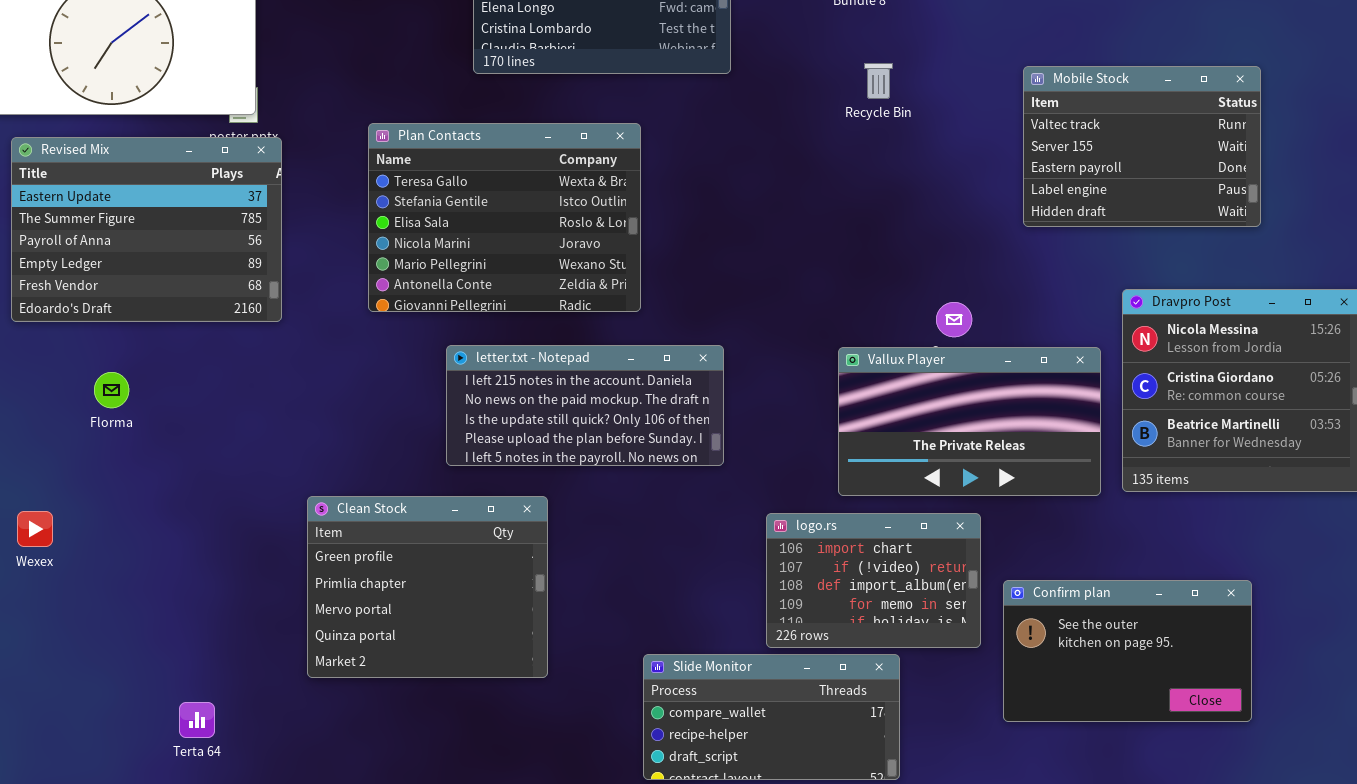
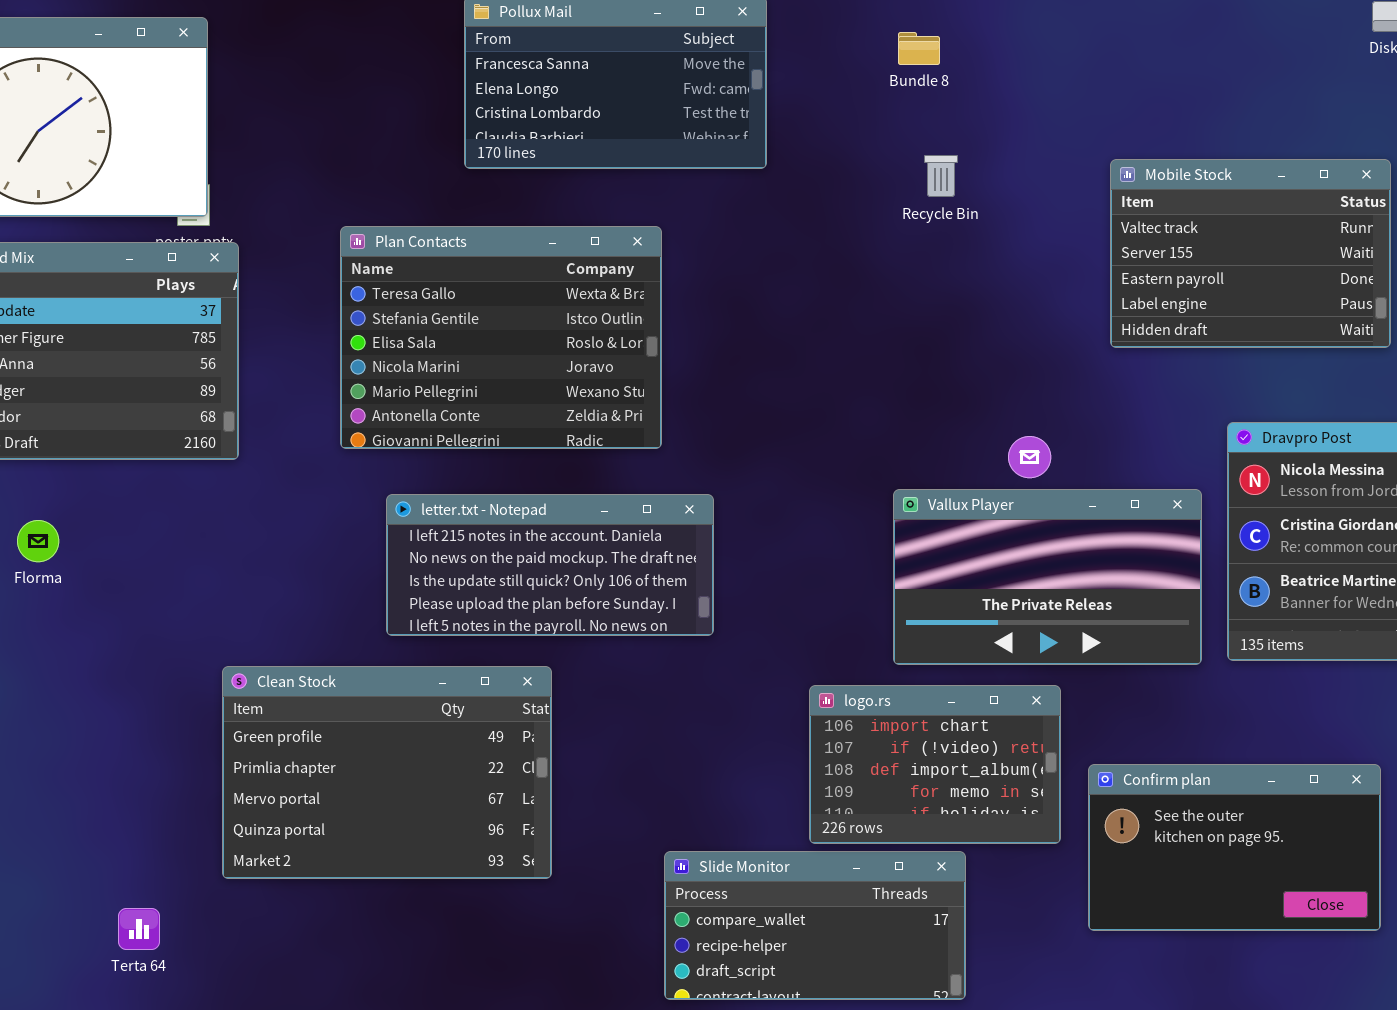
letter.txt - Notepad: [446,345,724,466] -> [386,494,714,636], moved
Clean Stock: [307,496,548,678] -> [222,666,552,879], resized

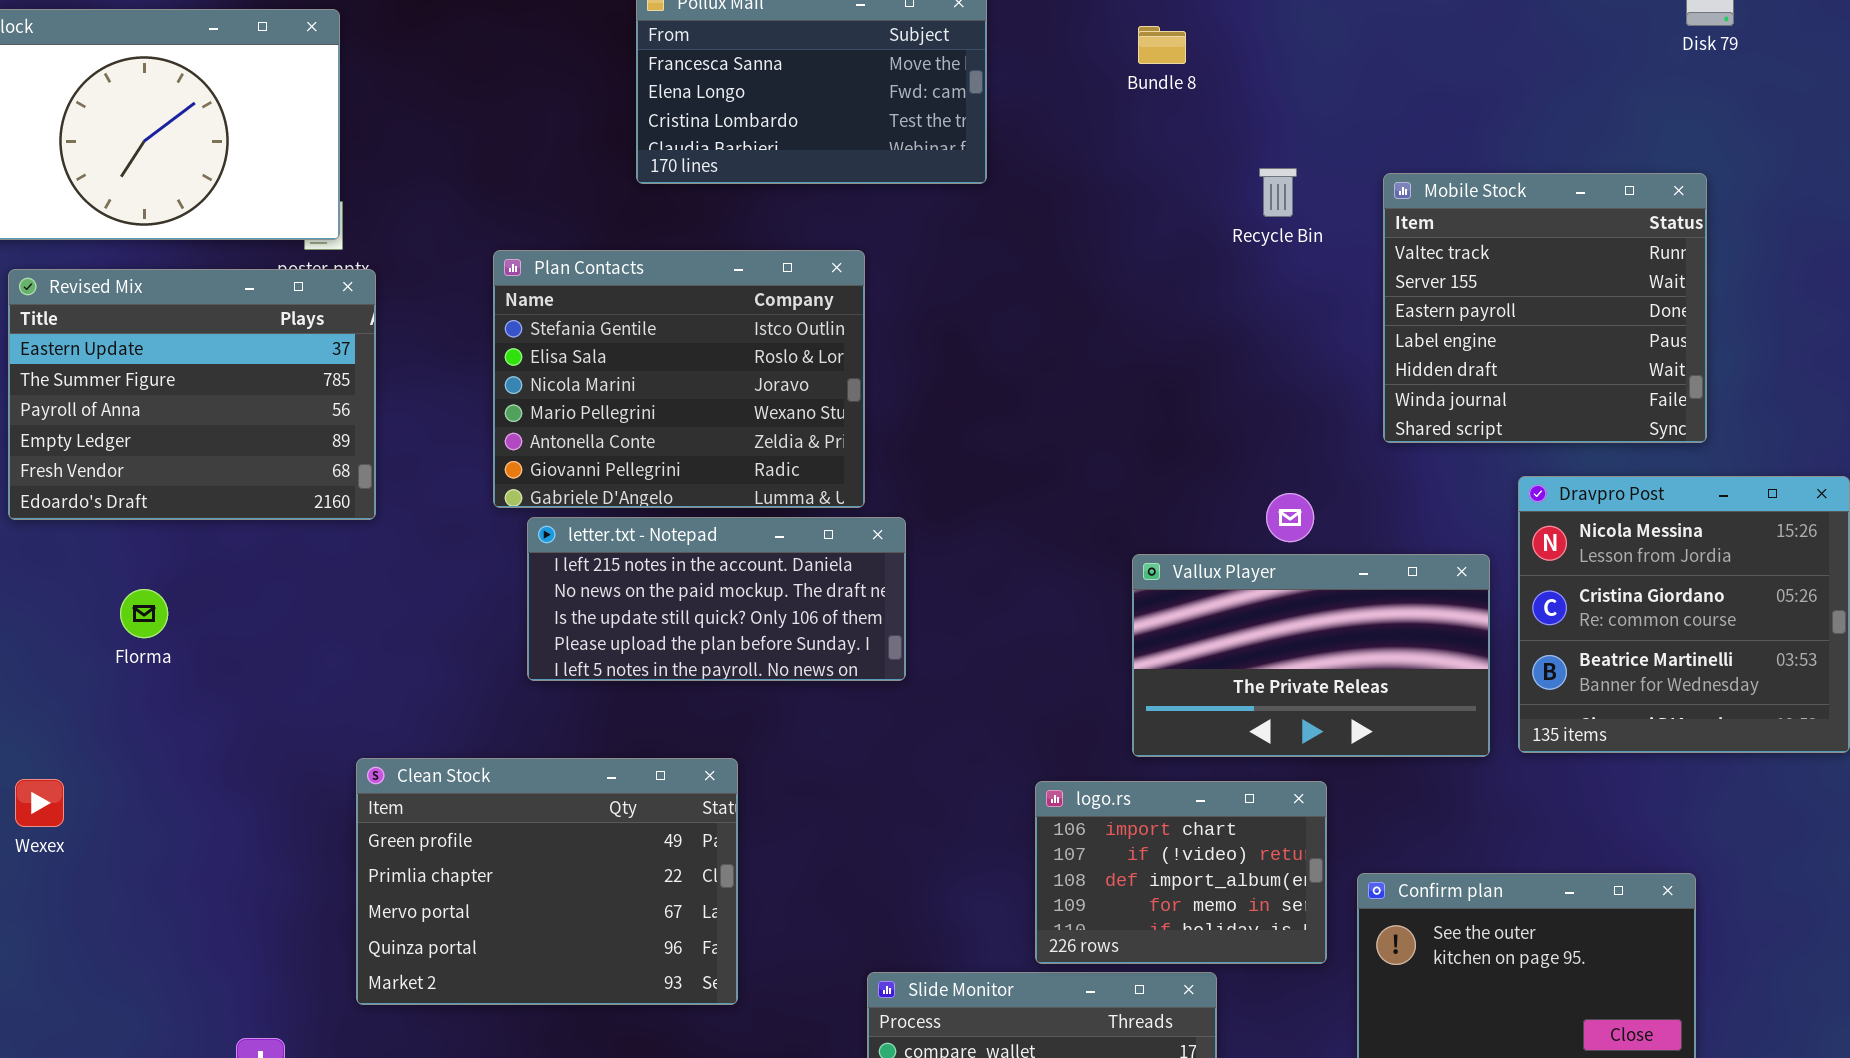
Recycle Bin: [924,155,958,197] -> [1259,168,1297,217], moved
Mobile Stock: [1110,159,1391,348] -> [1383,173,1707,443], resized
Plan Contacts: [340,226,662,449] -> [493,250,865,508], scrolled down 1 row
letter.txt - Notepad: [386,494,714,636] -> [527,517,906,681], moved

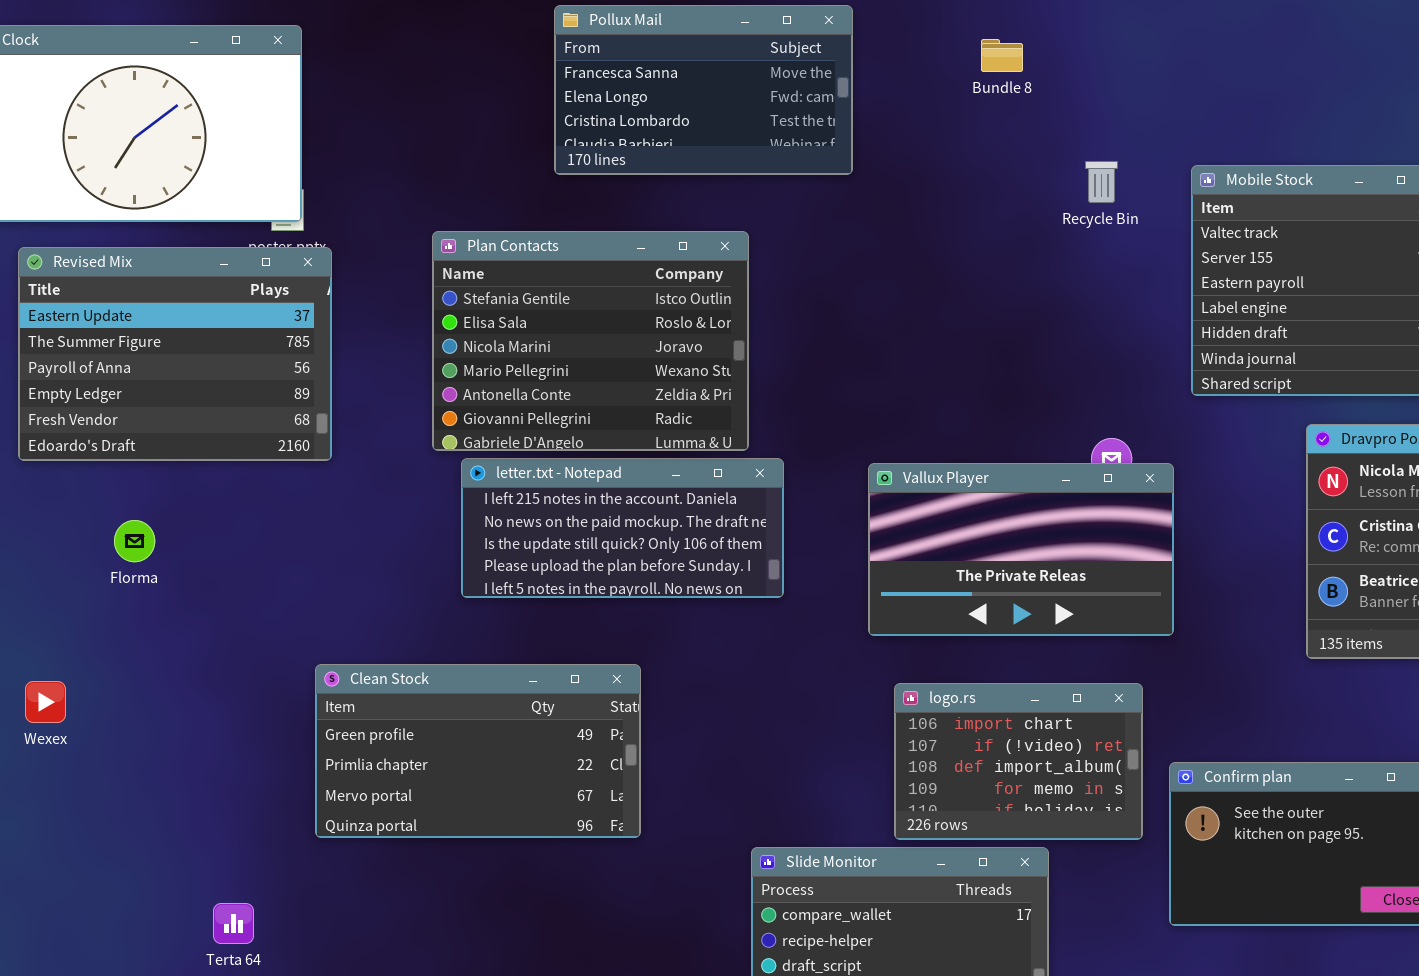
Vallux Player: [1132,554,1490,757] -> [868,463,1174,636], moved
Clean Stock: [356,758,738,1005] -> [315,664,641,838], resized

